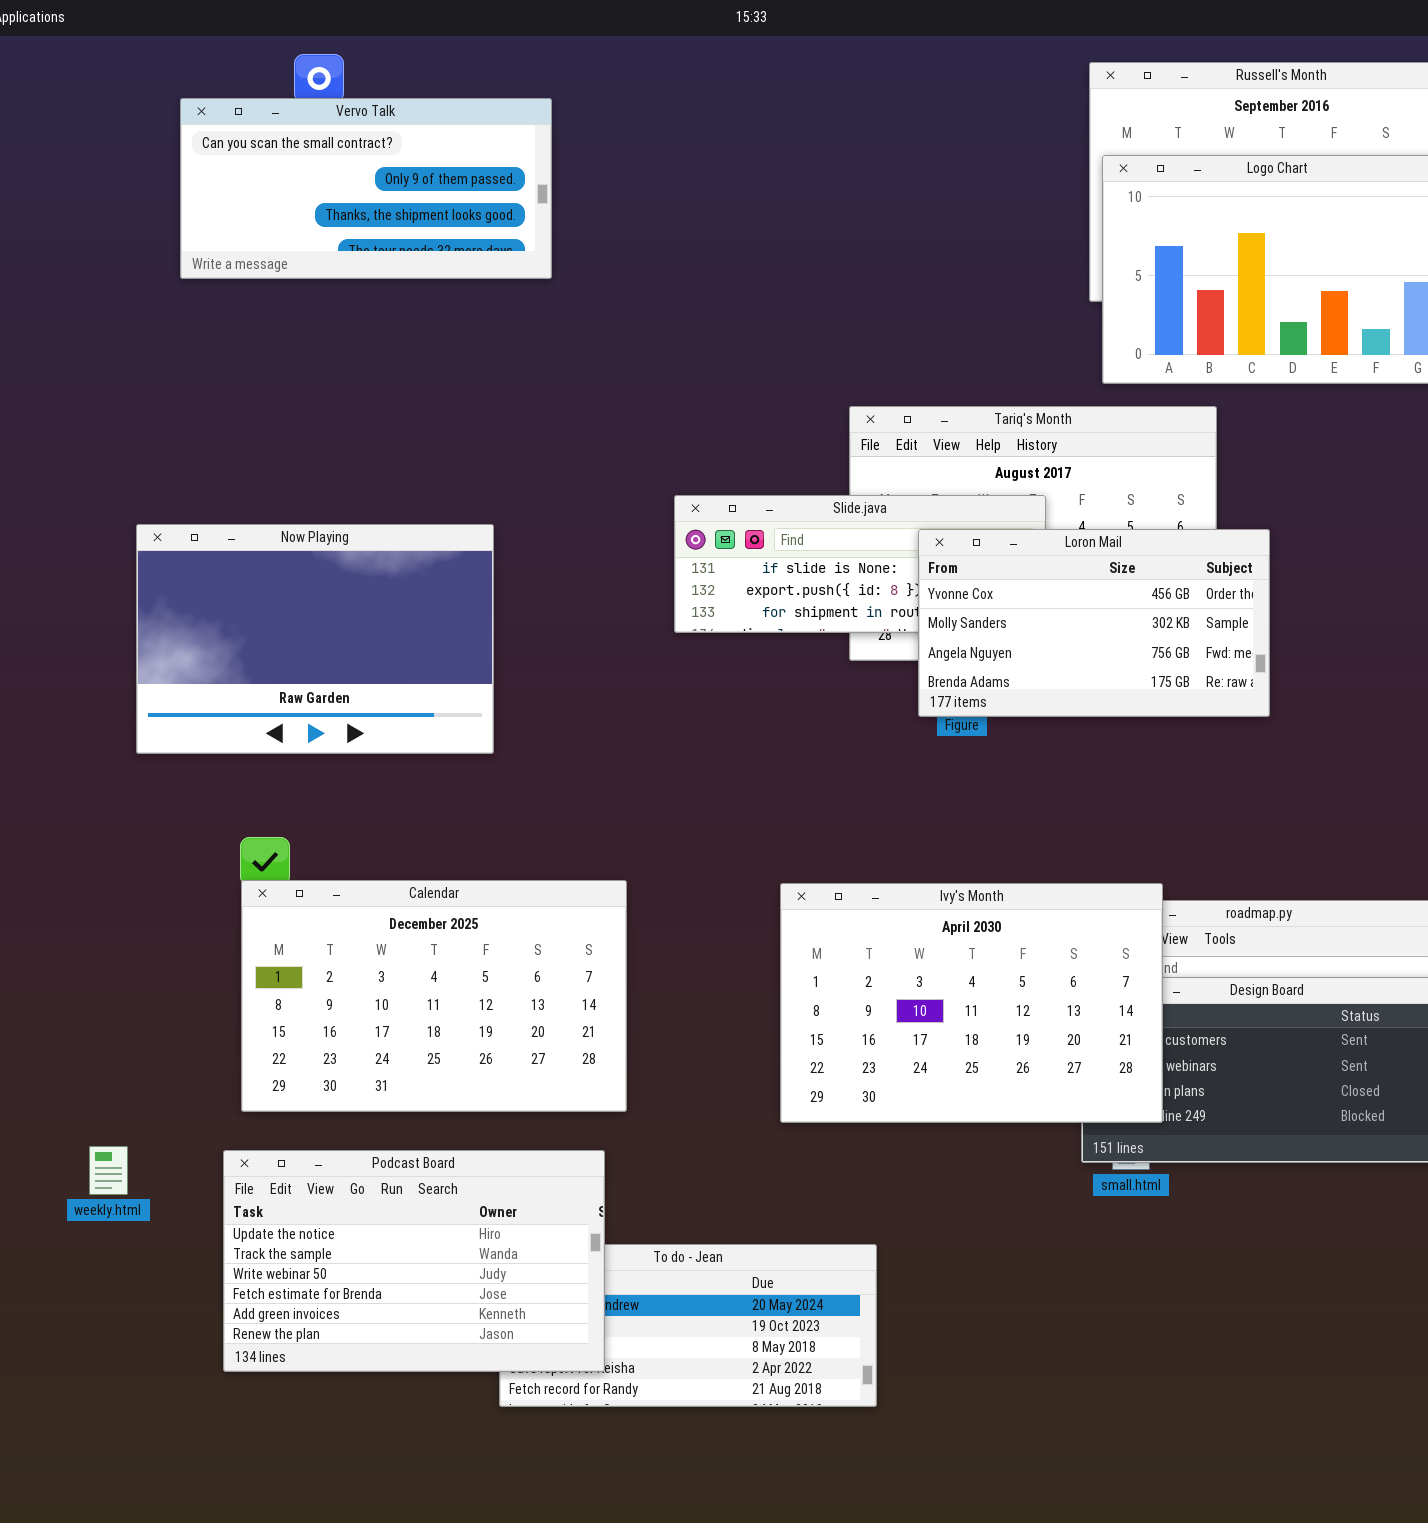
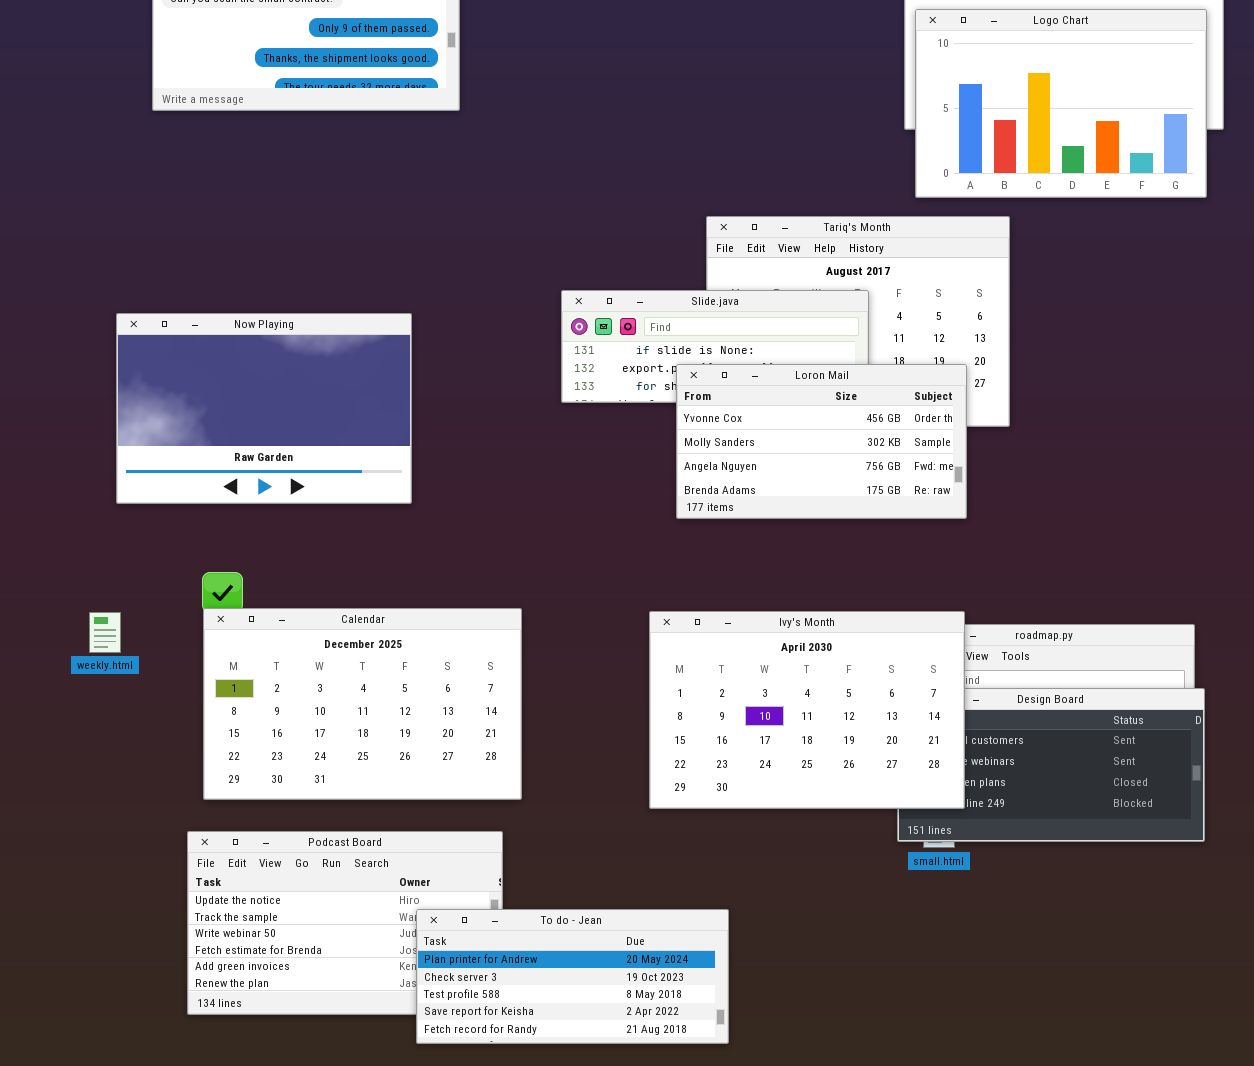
Loron Mail: [918,529,1270,717] -> [676,364,967,519], moved
weekly.html: [89,1146,128,1195] -> [89,612,121,653], moved
To do - Jean: [499,1244,877,1407] -> [416,909,729,1044], raised

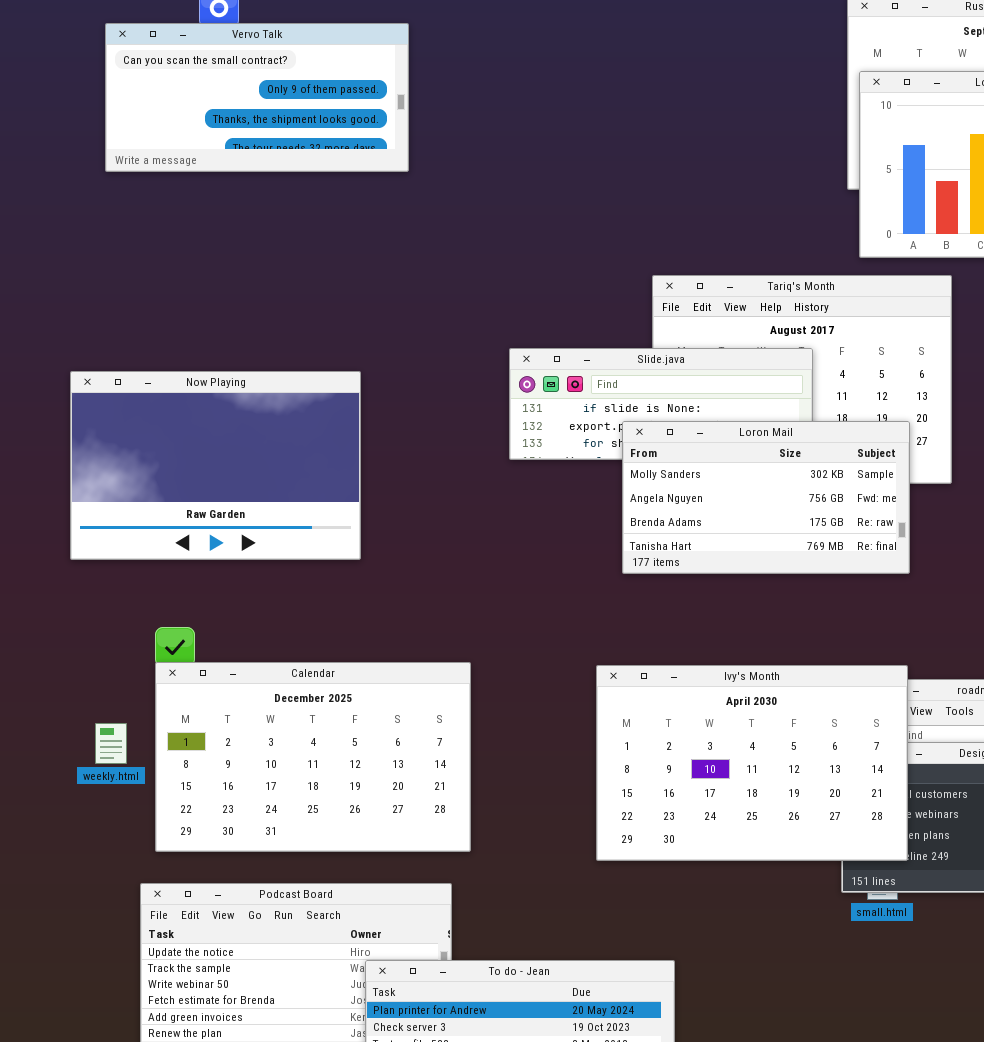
Loron Mail: [676,364,967,519] -> [622,421,910,574], scrolled down 1 row
weekly.html: [89,612,121,653] -> [95,723,127,764], moved

